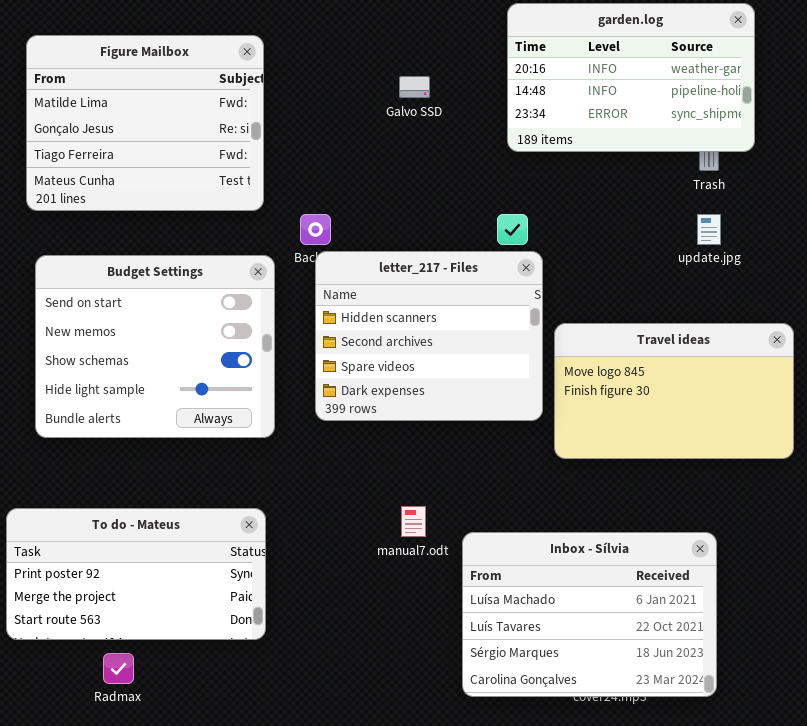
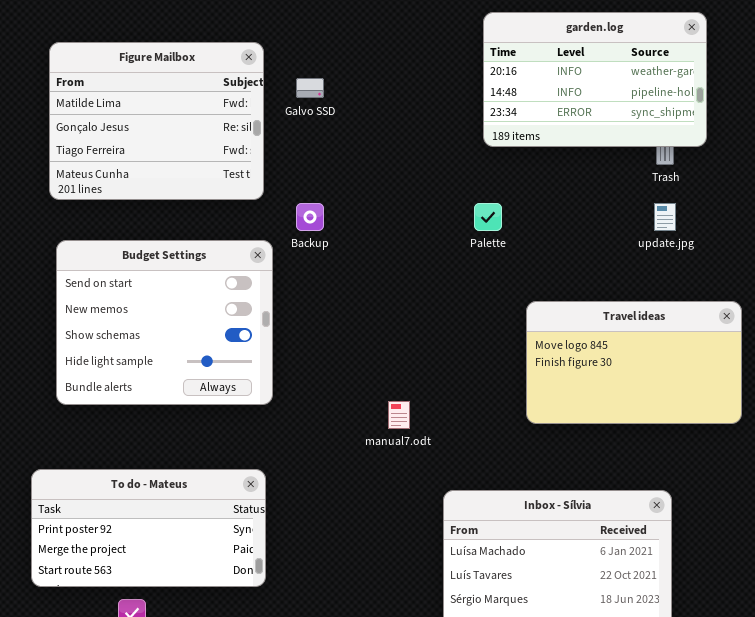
Galvo SSD: [399,76,430,98] -> [296,78,324,98], moved
letter_217 - Files: [315,251,543,421] -> none, closed
manual7.odt: [401,506,426,537] -> [388,401,410,429], moved

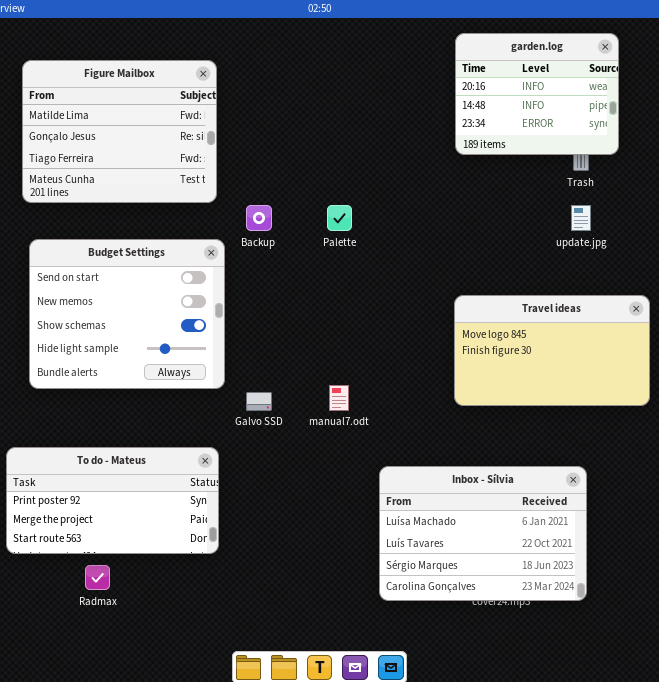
garden.log: [483,12,707,147] -> [455,33,619,155], resized
Galvo SSD: [296,78,324,98] -> [246,392,272,411], moved
Palette: [474,203,502,231] -> [327,205,352,231], moved

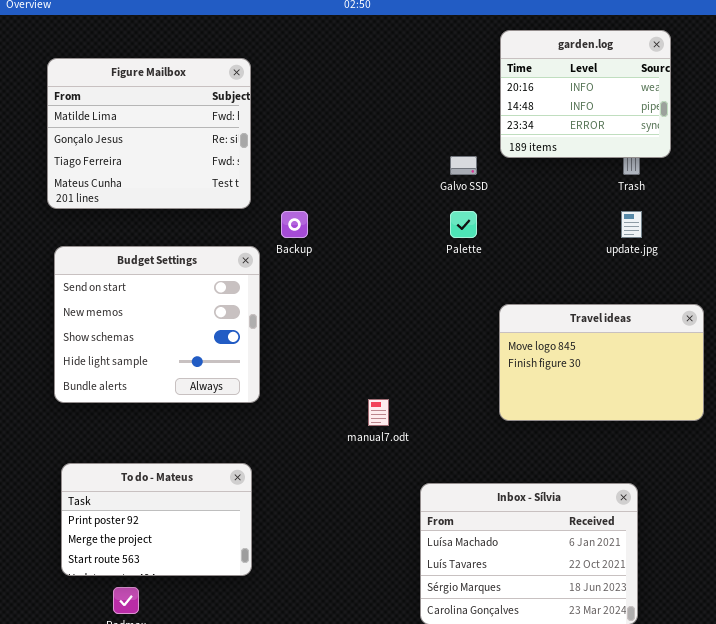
Palette: [327,205,352,231] -> [450,211,477,238], moved
Galvo SSD: [246,392,272,411] -> [450,156,477,175], moved
To do - Mateus: [6,447,219,554] -> [61,463,252,576], resized

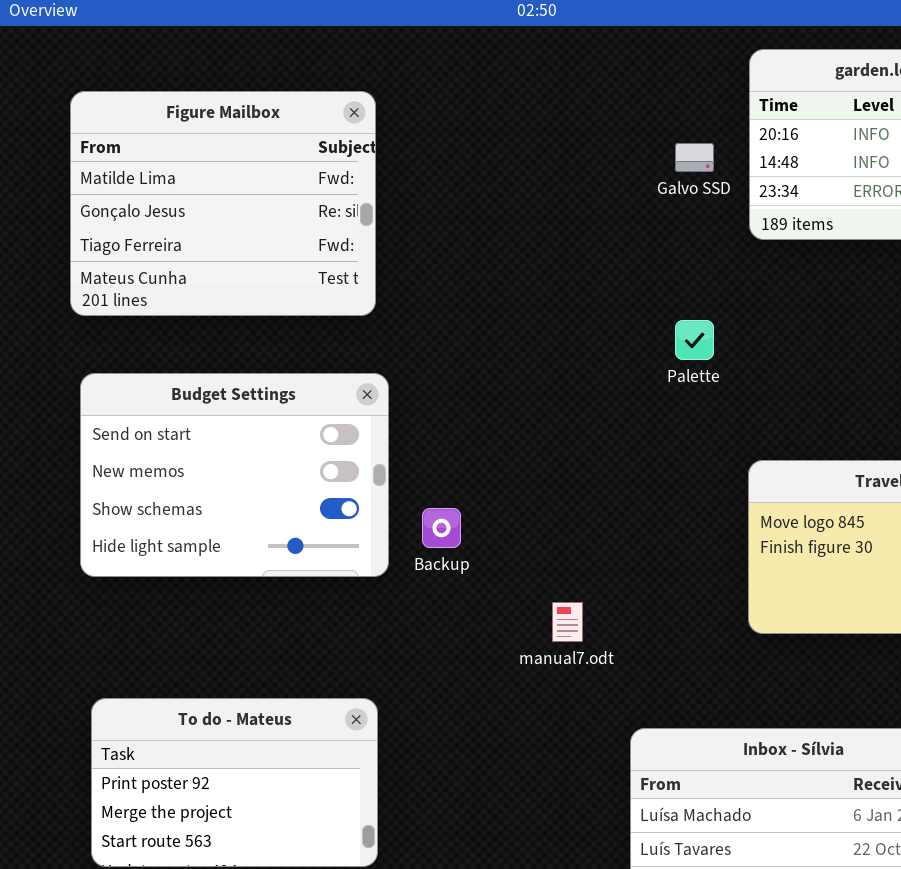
Galvo SSD: [450,156,477,175] -> [675,143,714,172], moved
Backup: [281,211,308,238] -> [422,508,461,548], moved
Budget Settings: [54,246,260,403] -> [80,373,389,577], resized

